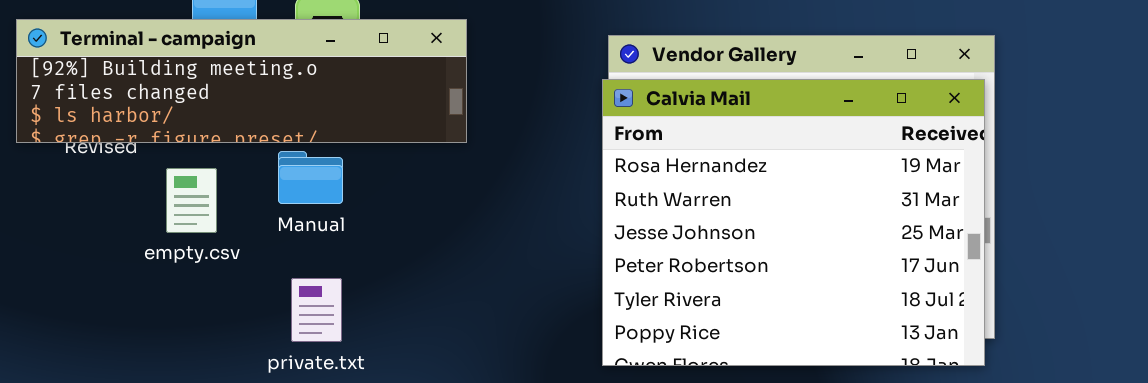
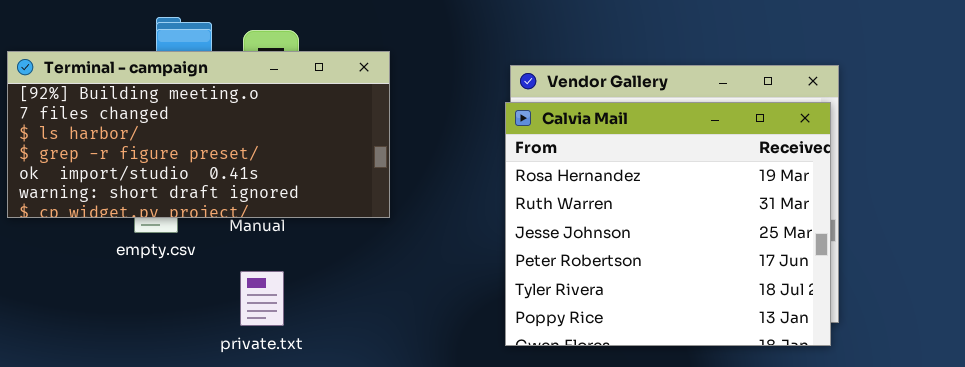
Terminal - campaign: [16,19,467,143] -> [7,51,390,218], resized

